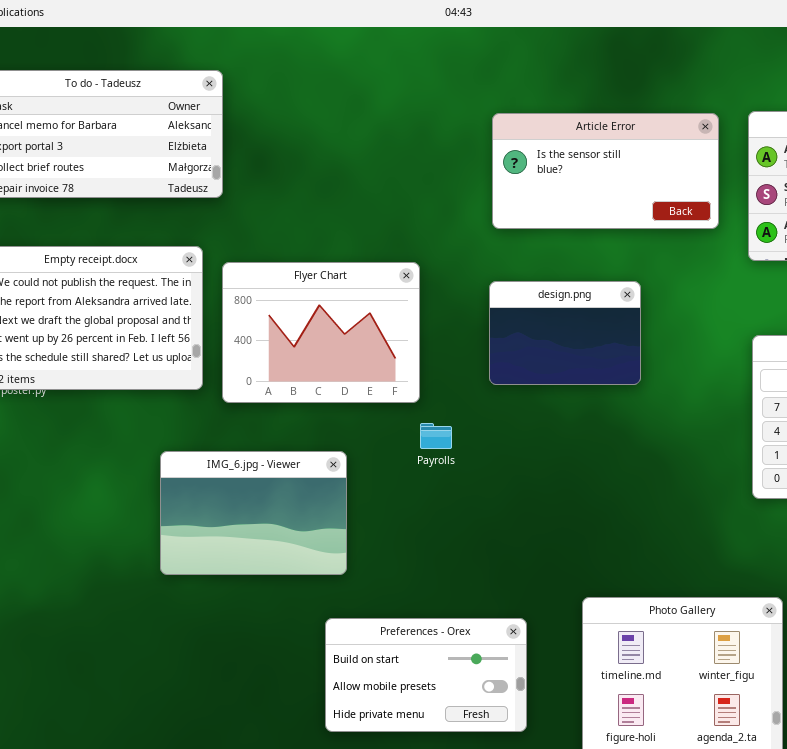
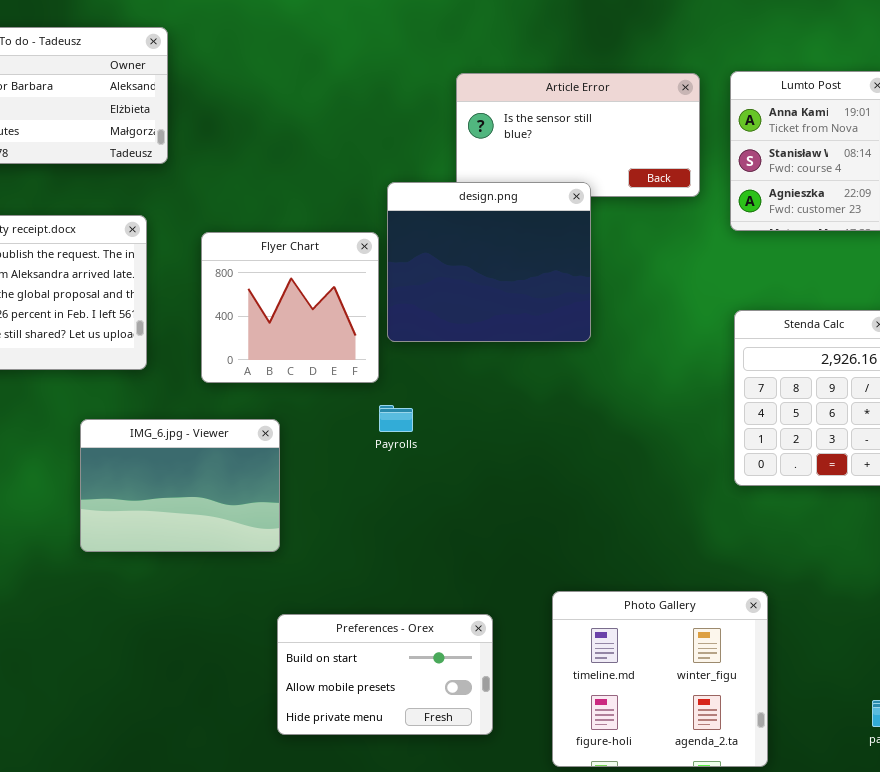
Flyer Chart: [222,262,420,403] -> [201,232,379,383], resized
design.png: [489,281,641,385] -> [387,182,591,342], moved, resized
IMG_6.jpg - Viewer: [160,451,347,575] -> [80,419,280,552], moved

